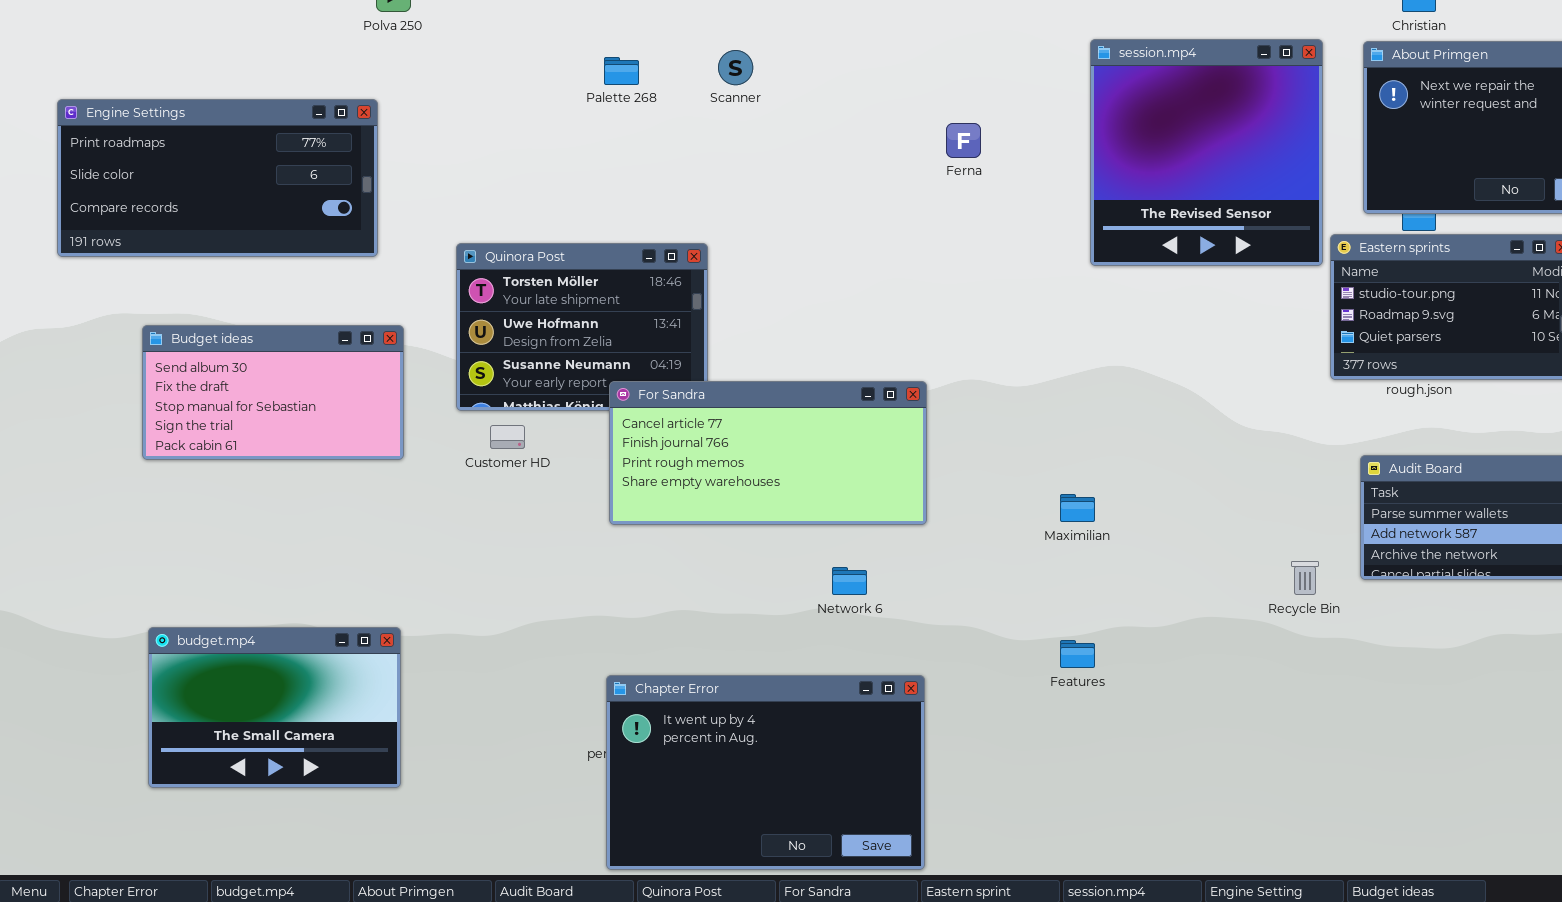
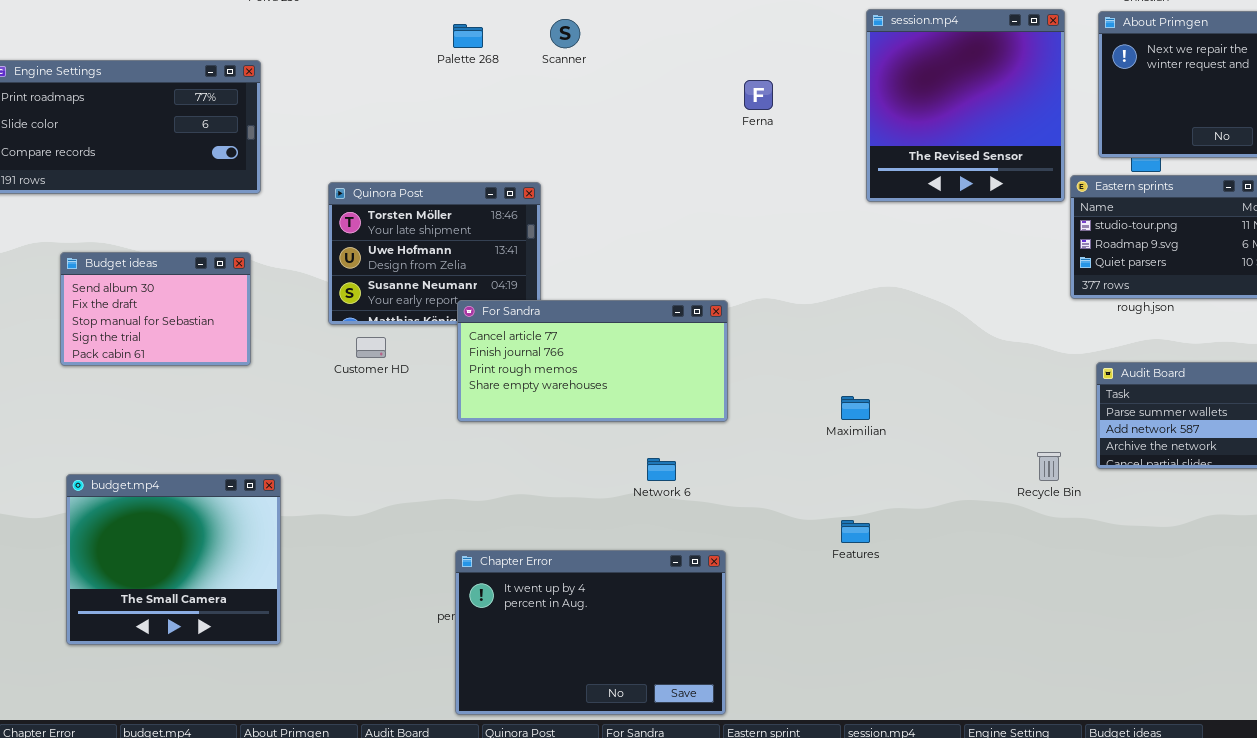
Budget ideas: [142,325,404,460] -> [60,252,251,366], resized
budget.mp4: [148,627,401,788] -> [66,474,281,645], resized

